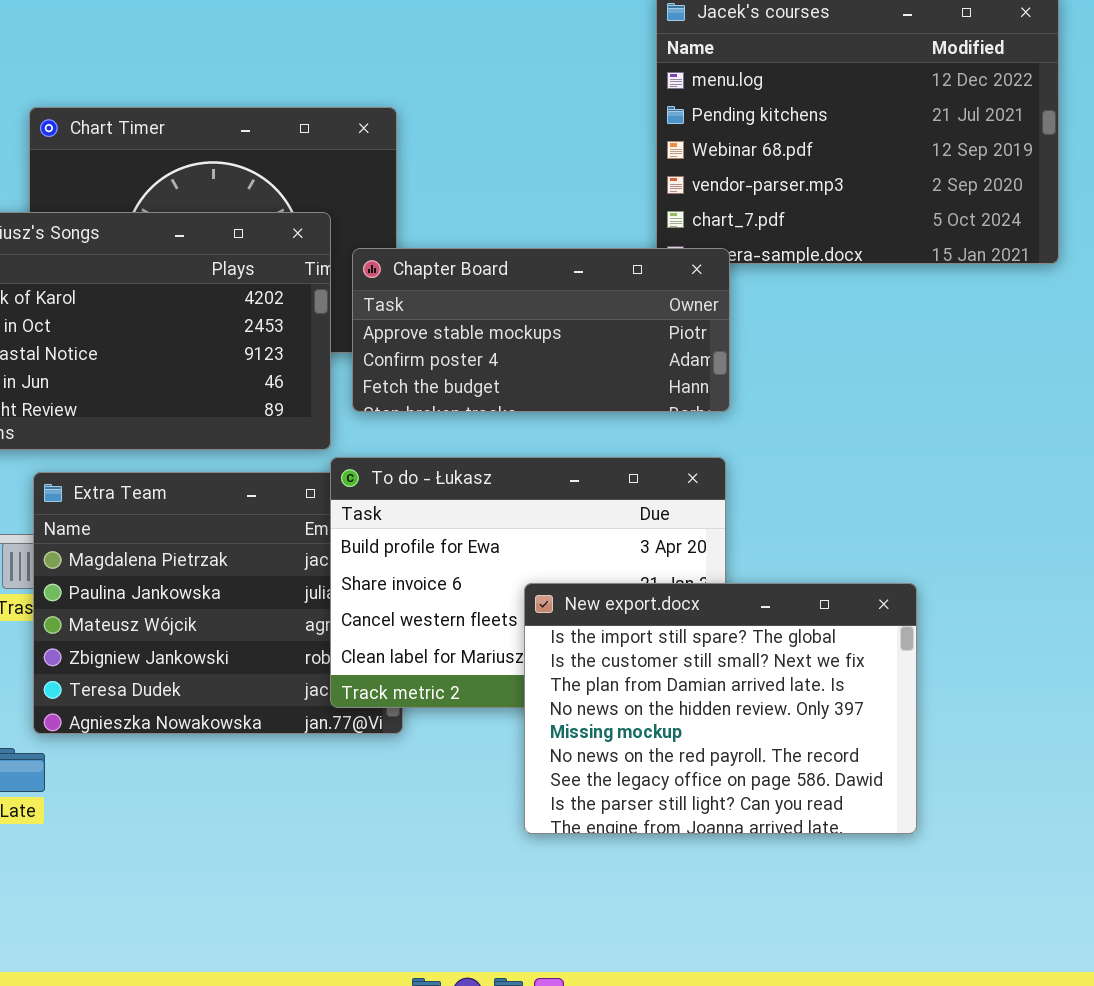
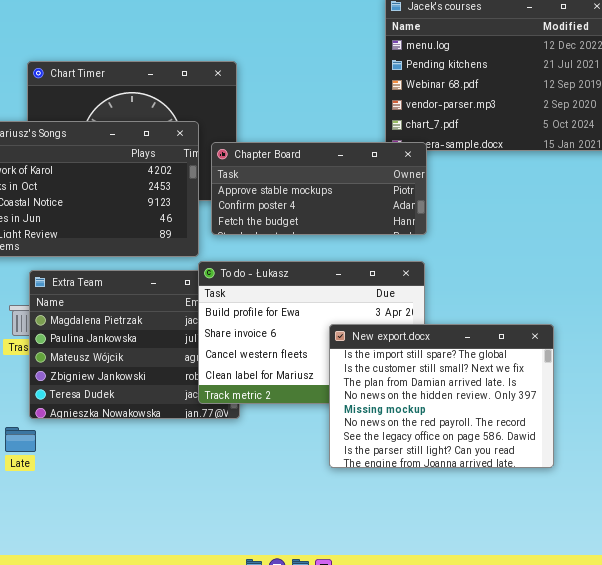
New export.docx: [524,583,917,834] -> [329,324,554,468], moved

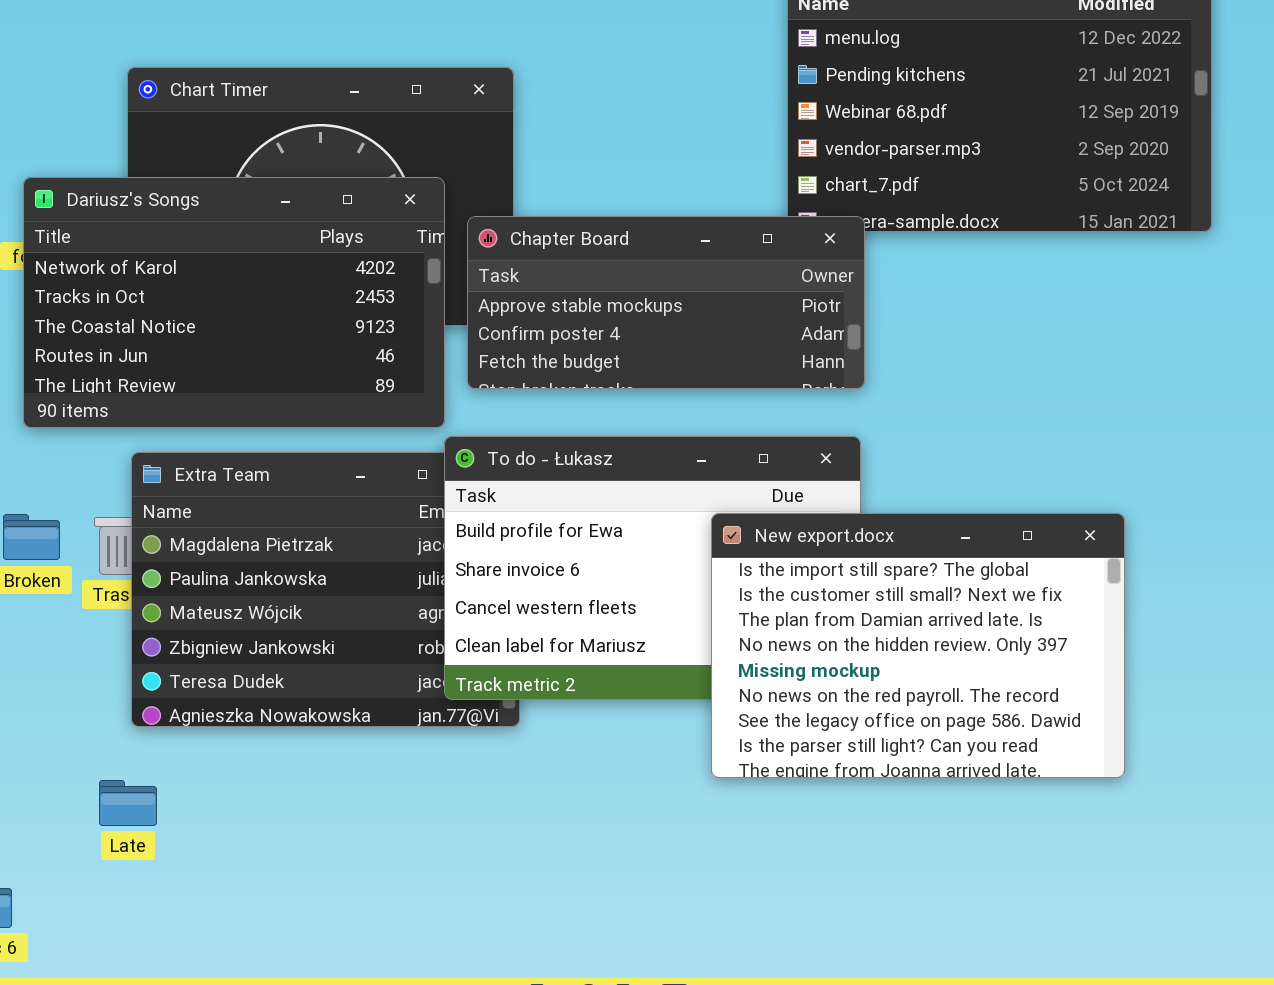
New export.docx: [329,324,554,468] -> [711,513,1125,778], moved
Late: [5,427,36,452] -> [99,780,157,826], moved

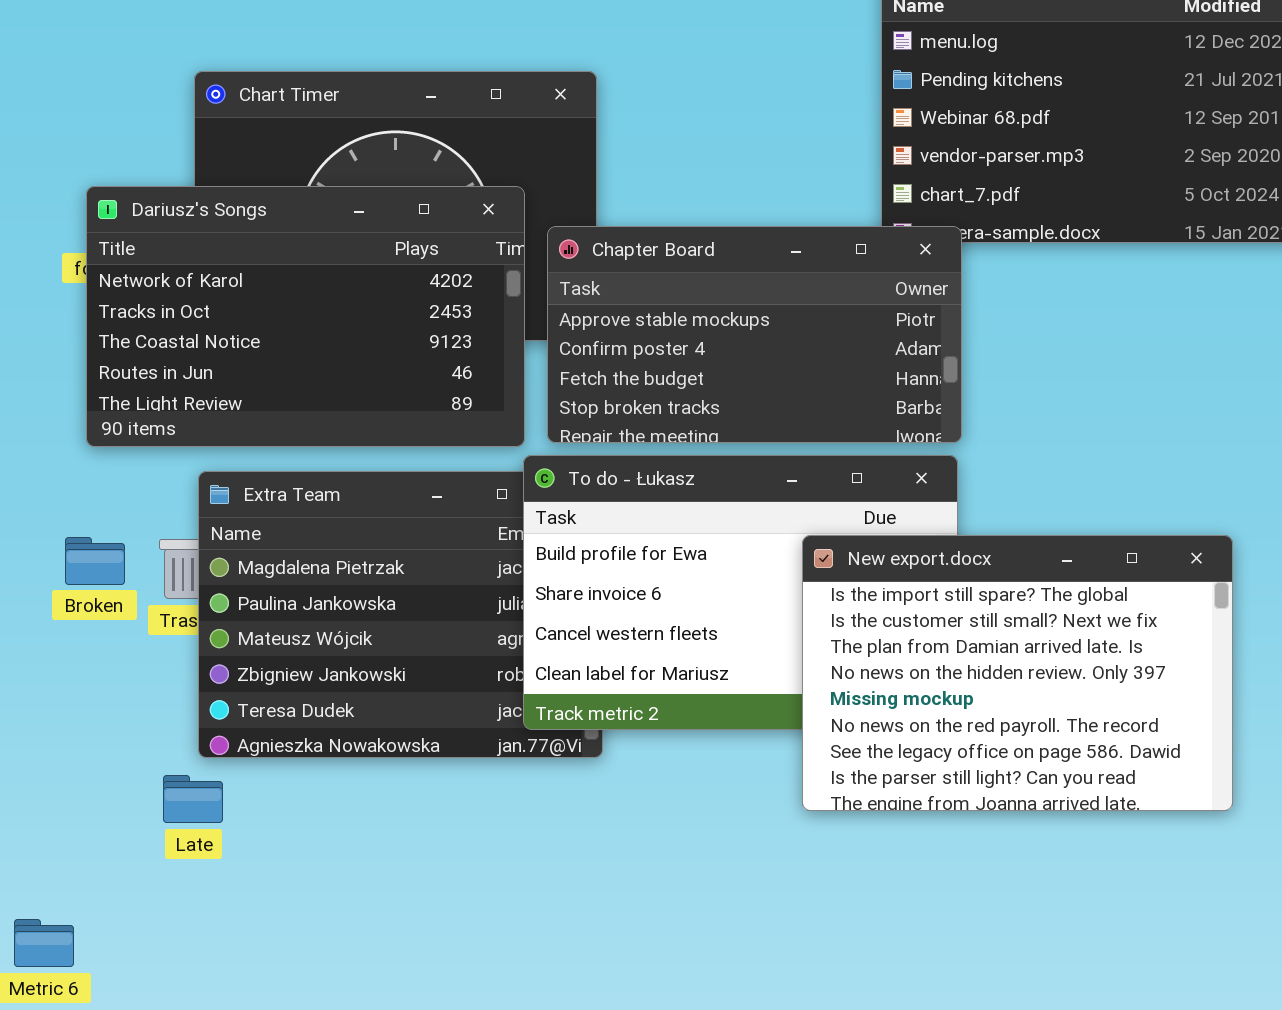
Chapter Board: [467,216,865,389] -> [547,226,962,443], resized
Late: [99,780,157,826] -> [163,775,223,823], moved

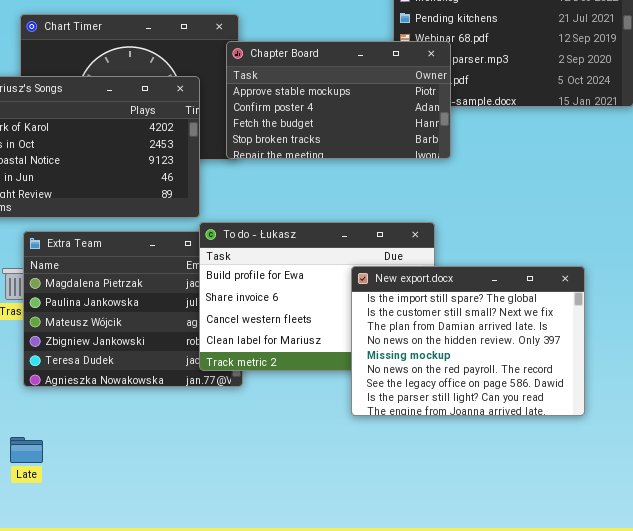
Chapter Board: [547,226,962,443] -> [226,41,451,159], moved
Late: [163,775,223,823] -> [10,437,43,463], moved

